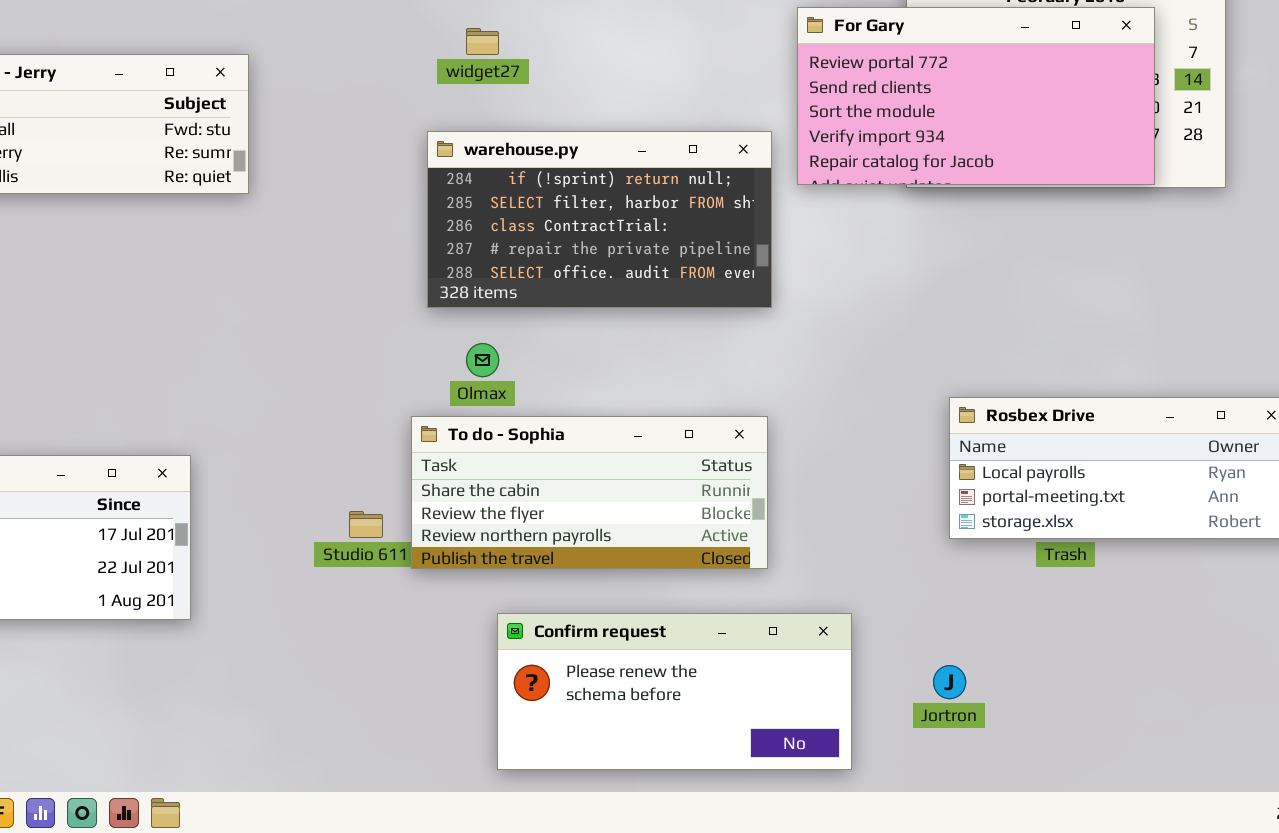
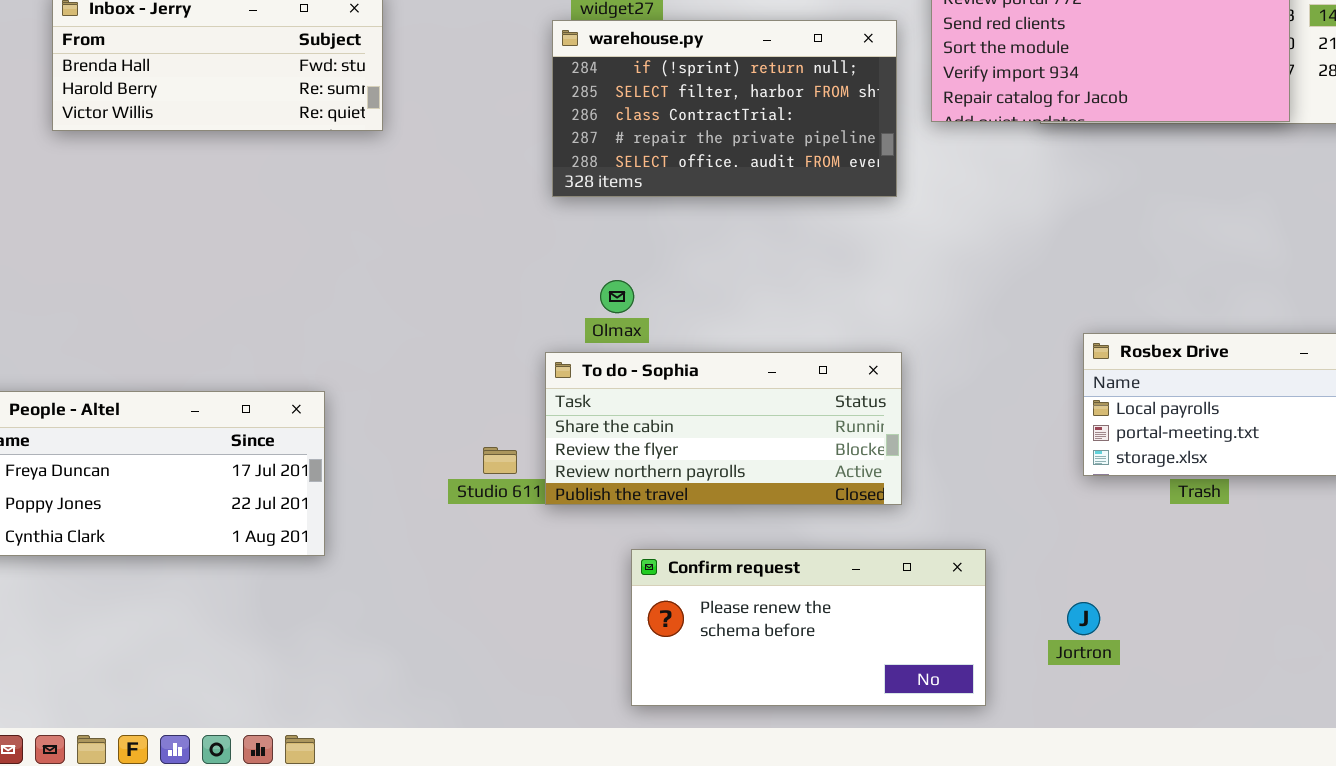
warehouse.py: [427,131,772,308] -> [552,20,897,197], moved

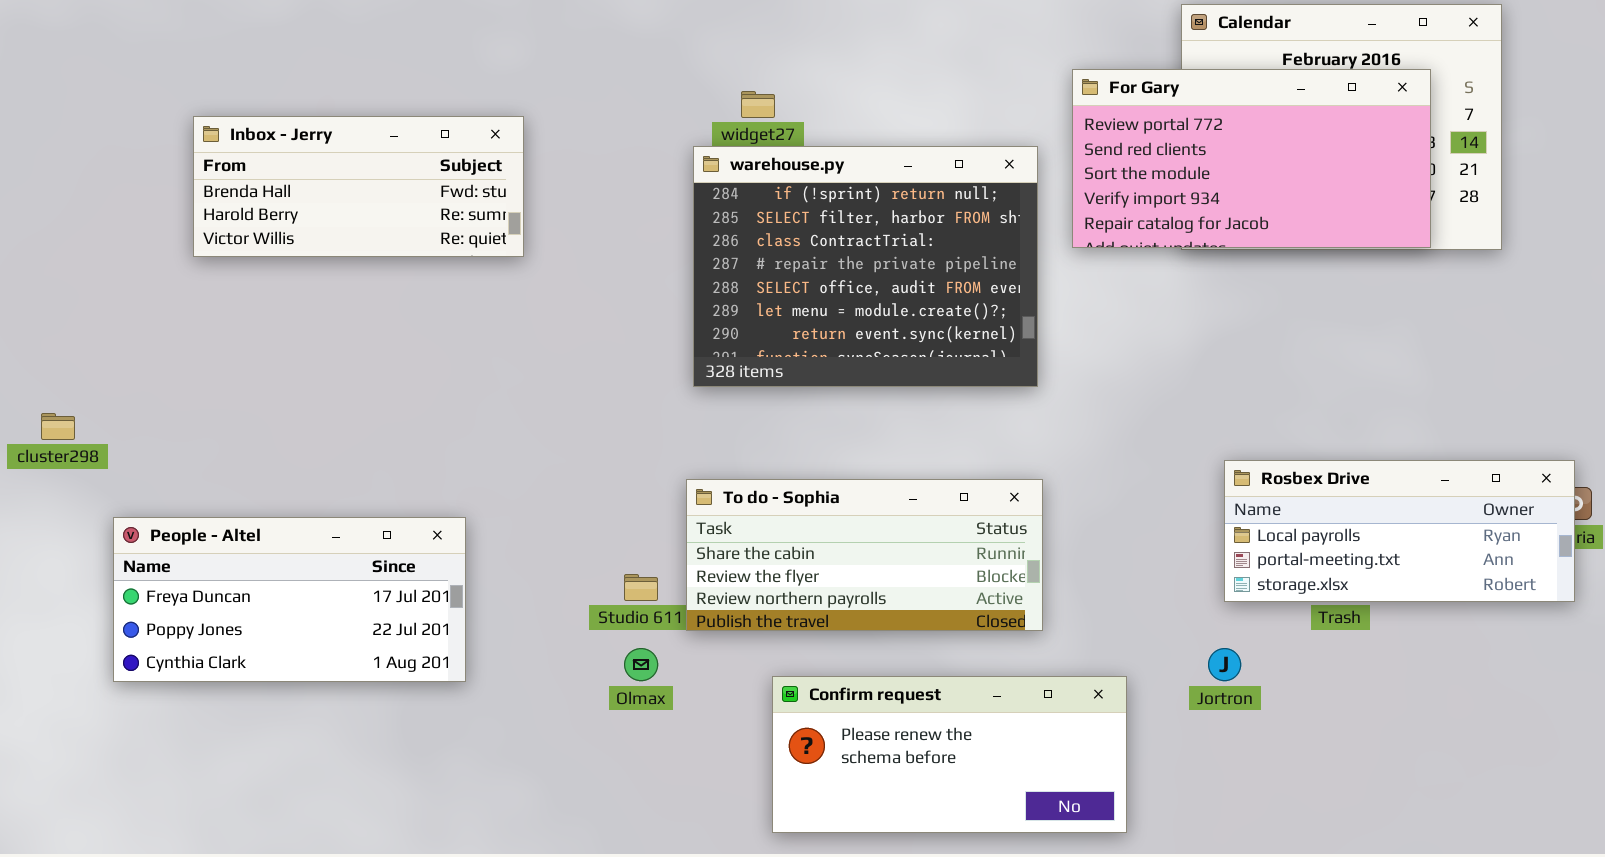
warehouse.py: [552,20,897,197] -> [693,146,1038,387], resized
Olmax: [600,280,634,313] -> [624,648,658,681], moved
Jortron: [1067,602,1100,635] -> [1208,648,1241,681], moved

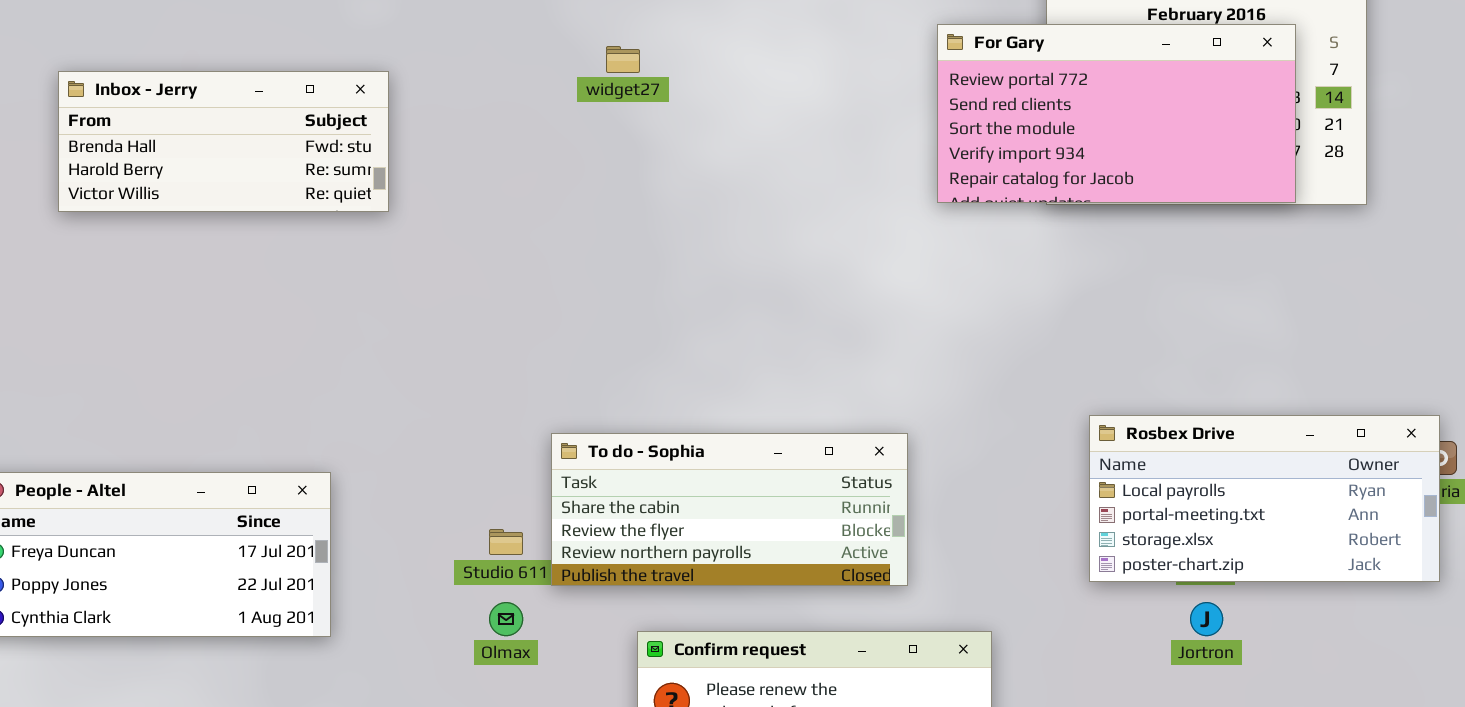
warehouse.py: [693,146,1038,387] -> none, closed
Rosbex Drive: [1224,460,1575,602] -> [1089,415,1440,582], resized
Jortron: [1208,648,1241,681] -> [1190,602,1223,636], moved

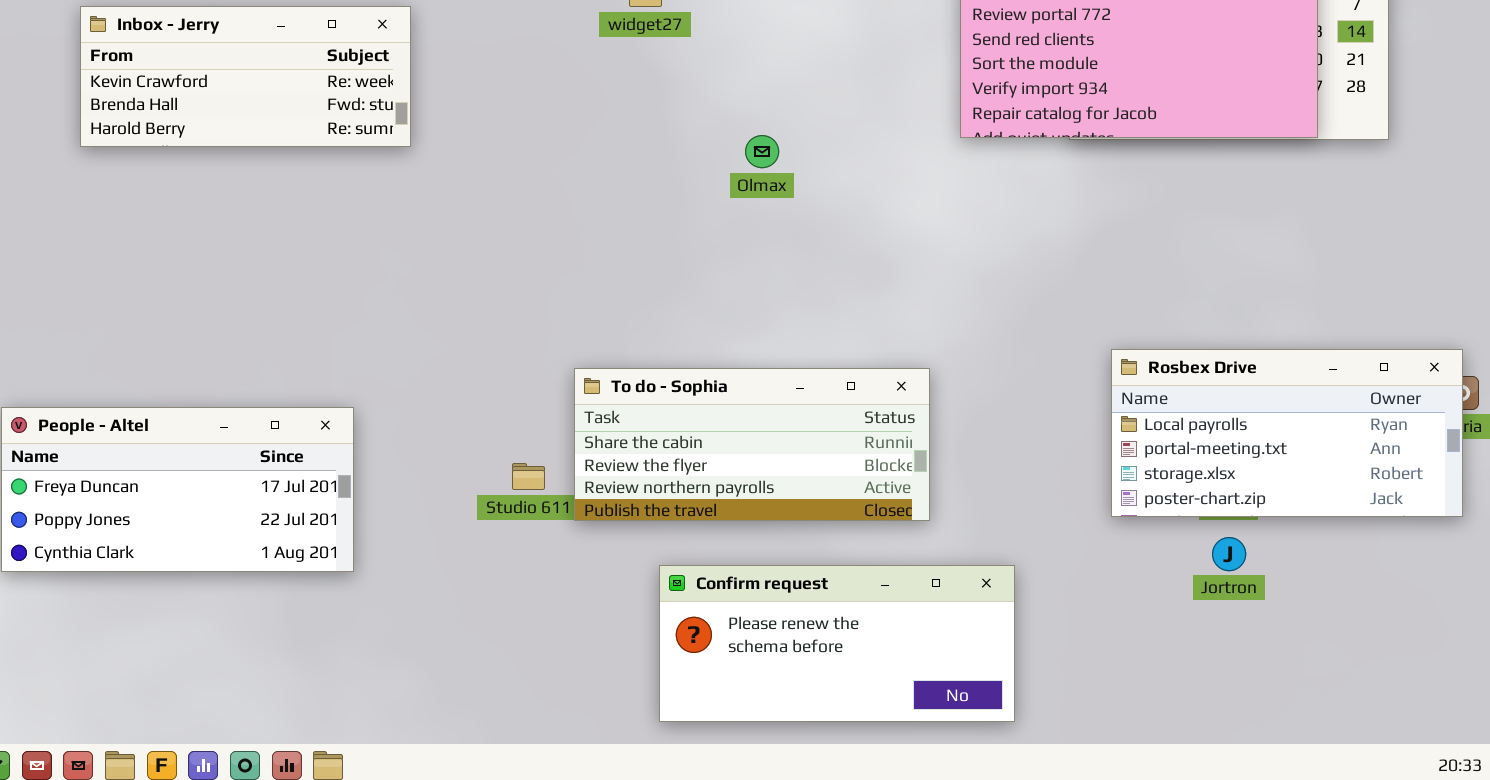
Inbox - Jerry: [58,71,389,212] -> [80,6,411,147], scrolled up 1 row
Olmax: [489,602,523,636] -> [745,135,779,168], moved

